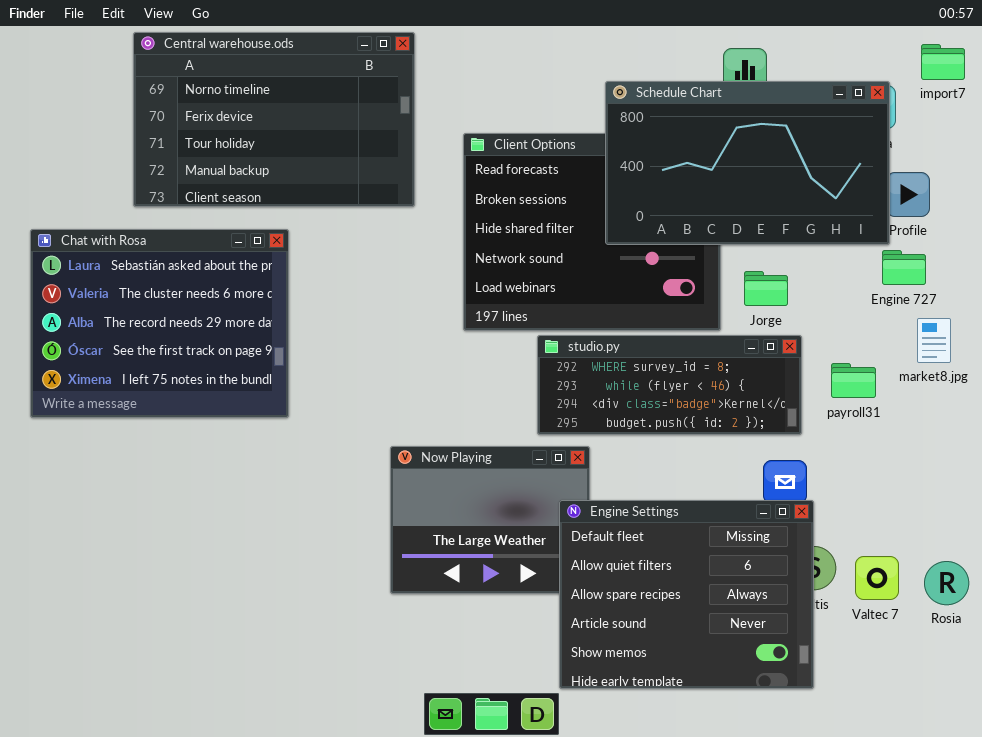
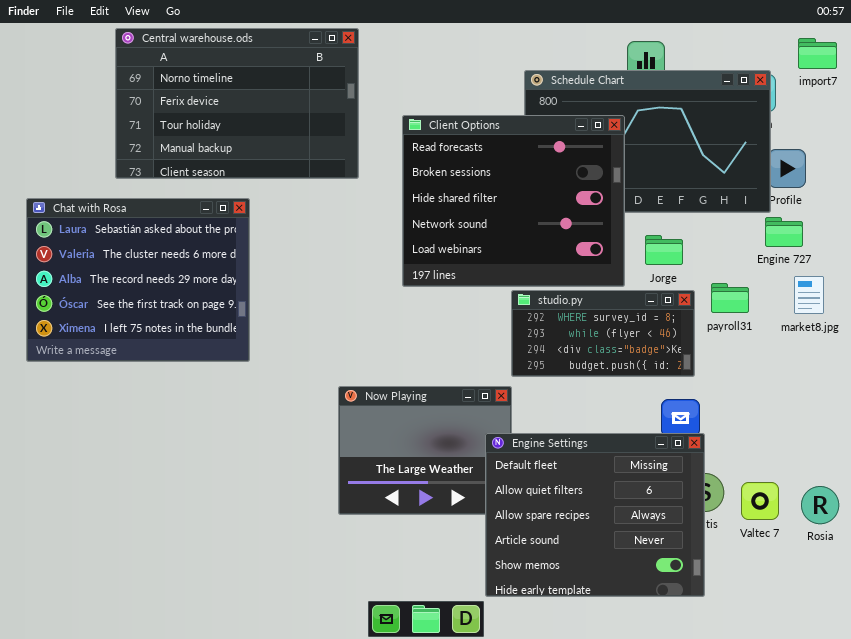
Client Options: [463,133,721,331] -> [402,115,625,287], raised
studio.py: [537,335,802,435] -> [511,290,695,377], resized
payroll31: [831,363,876,398] -> [711,283,749,313], moved

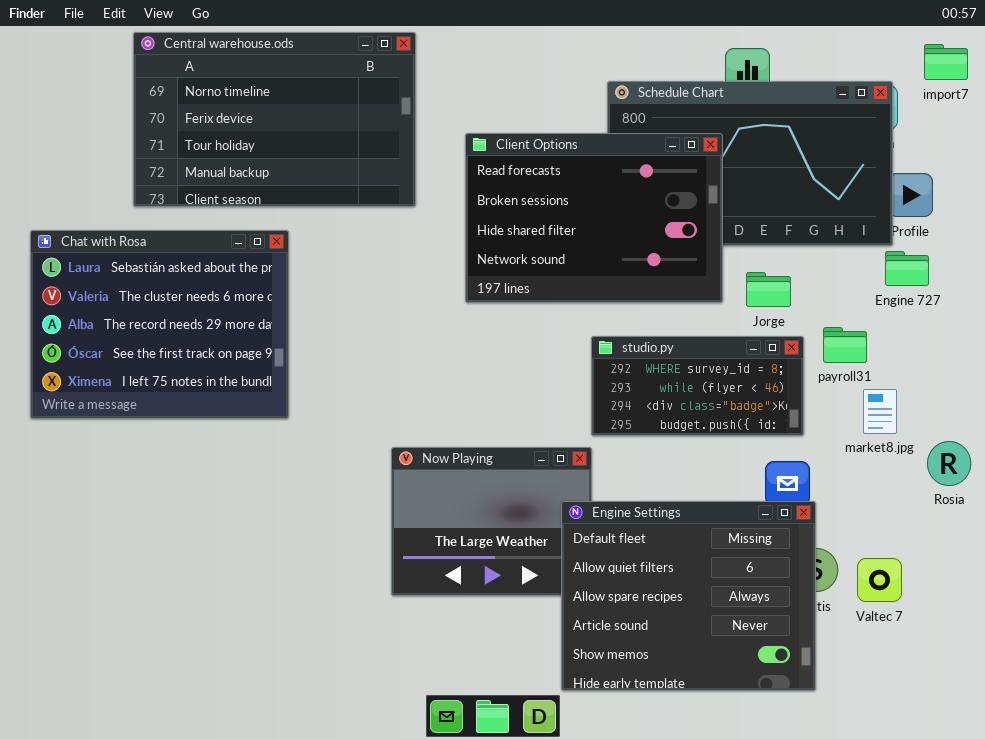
Client Options: [402,115,625,287] -> [465,133,723,303], resized
market8.jpg: [794,276,824,314] -> [863,389,897,434], moved
Rosia: [801,486,839,524] -> [927,441,971,486], moved

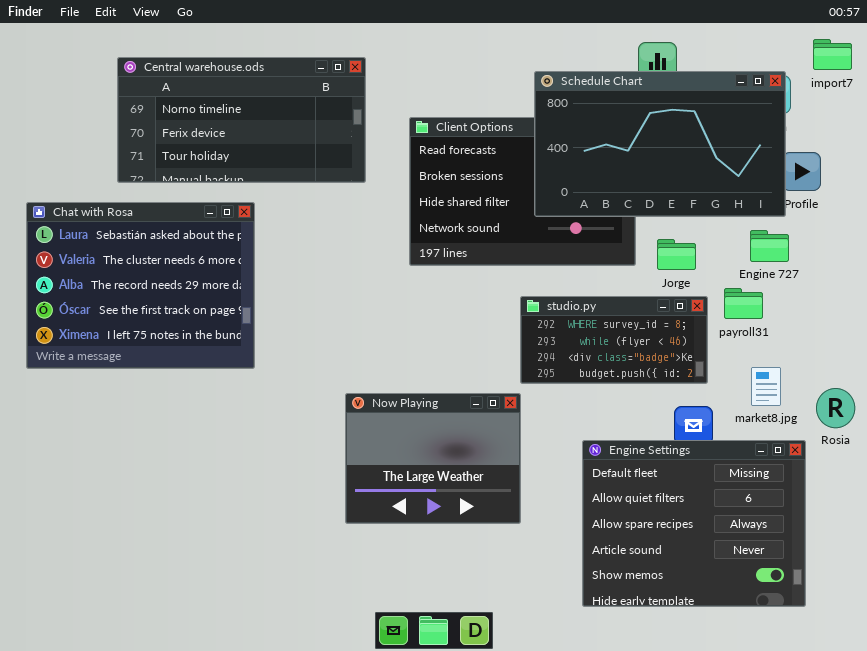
Central warehouse.ods: [133,32,416,207] -> [117,57,366,183], resized
Schedule Chart: [607,81,893,246] -> [534,71,786,217], raised
Engine 727: [885,251,929,286] -> [750,230,789,262], moved
market8.jpg: [863,389,897,434] -> [751,367,781,406], moved
Engine Settings: [561,501,816,691] -> [582,440,806,607], moved

